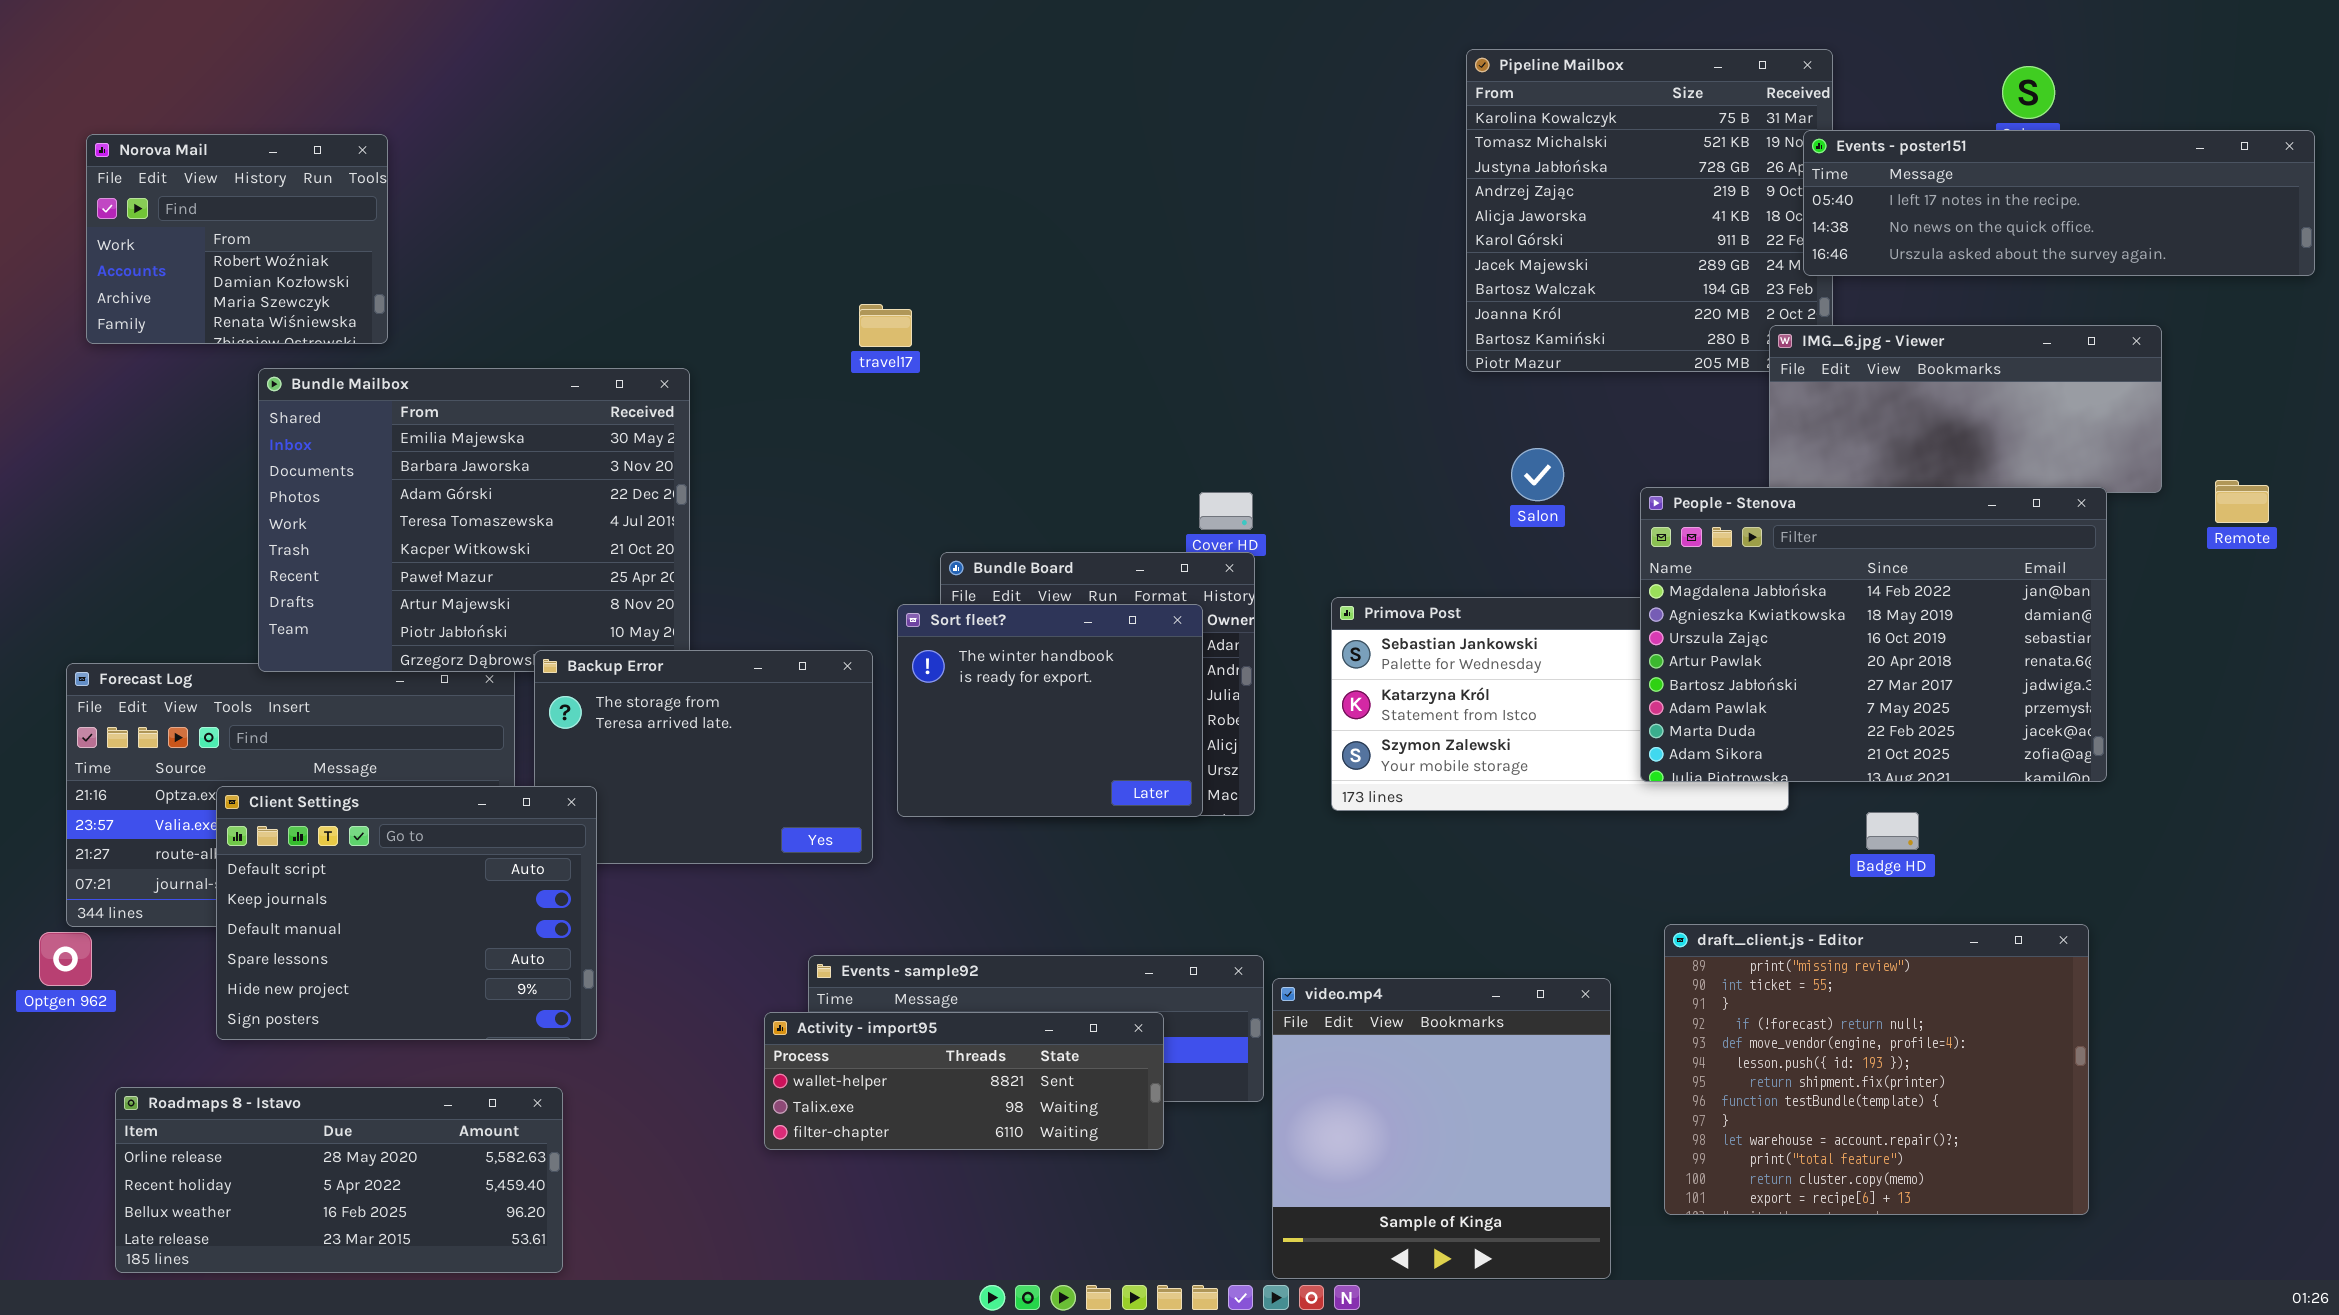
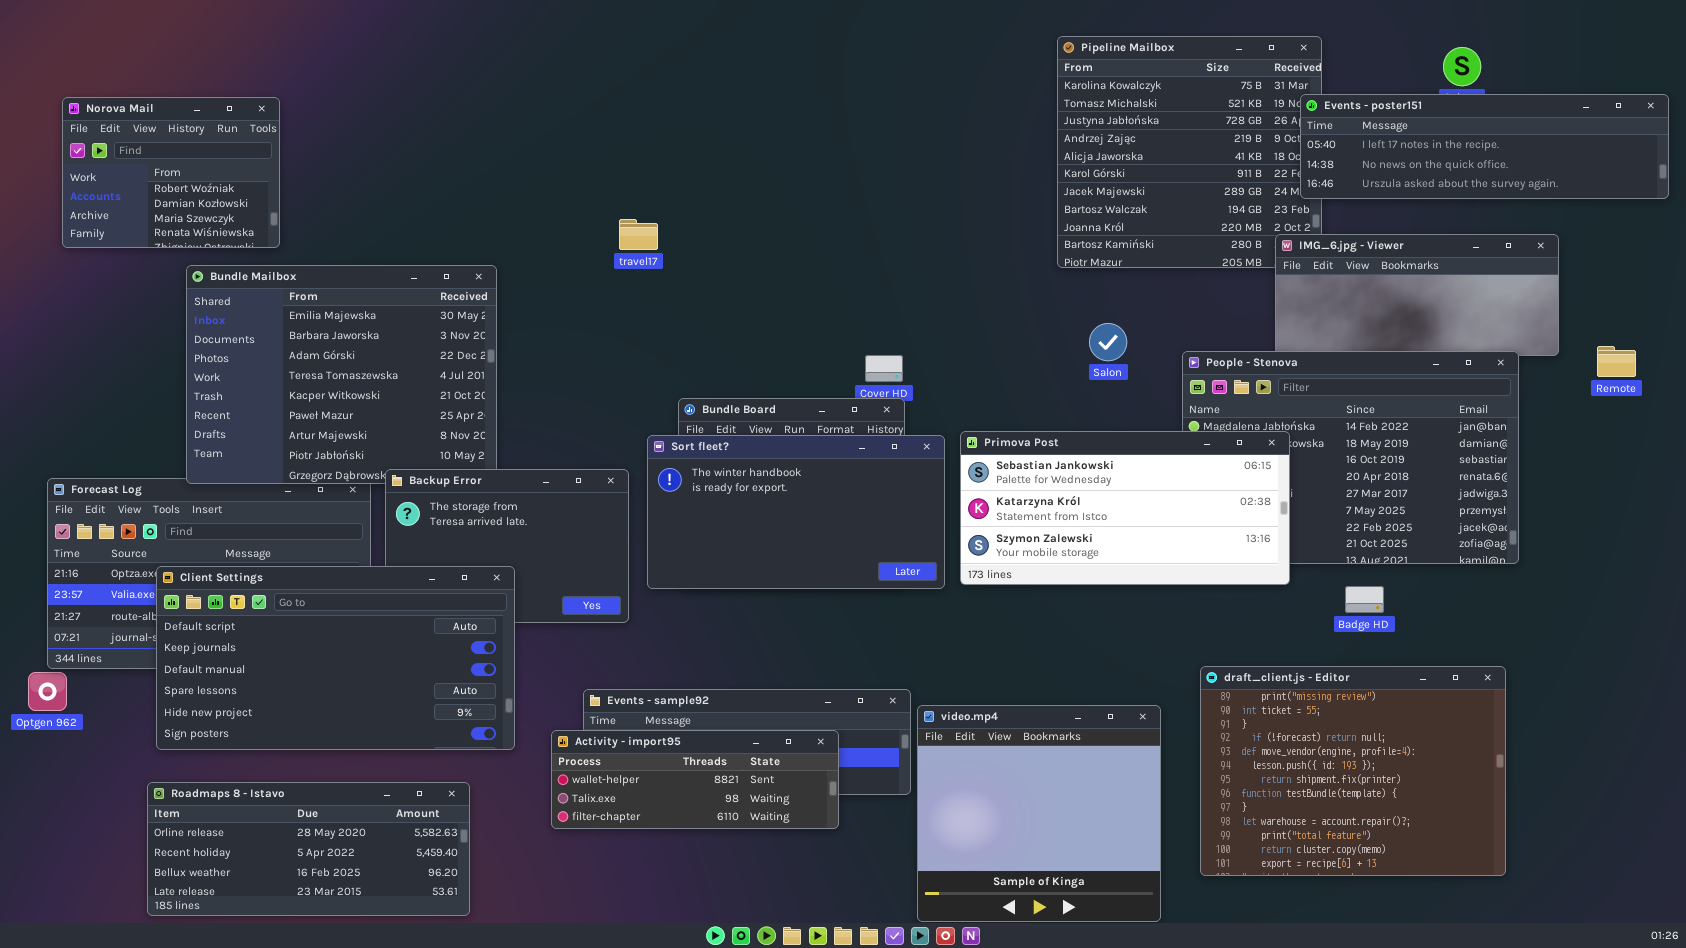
Primova Post: [1331,597,1789,811] -> [960,431,1290,585], raised
Sort fleet?: [897,604,1203,817] -> [647,435,945,589], resized
Client Settings: [216,786,597,1040] -> [156,566,515,750], resized
Roadmaps 8 - Istavo: [115,1087,563,1273] -> [147,782,470,916], moved

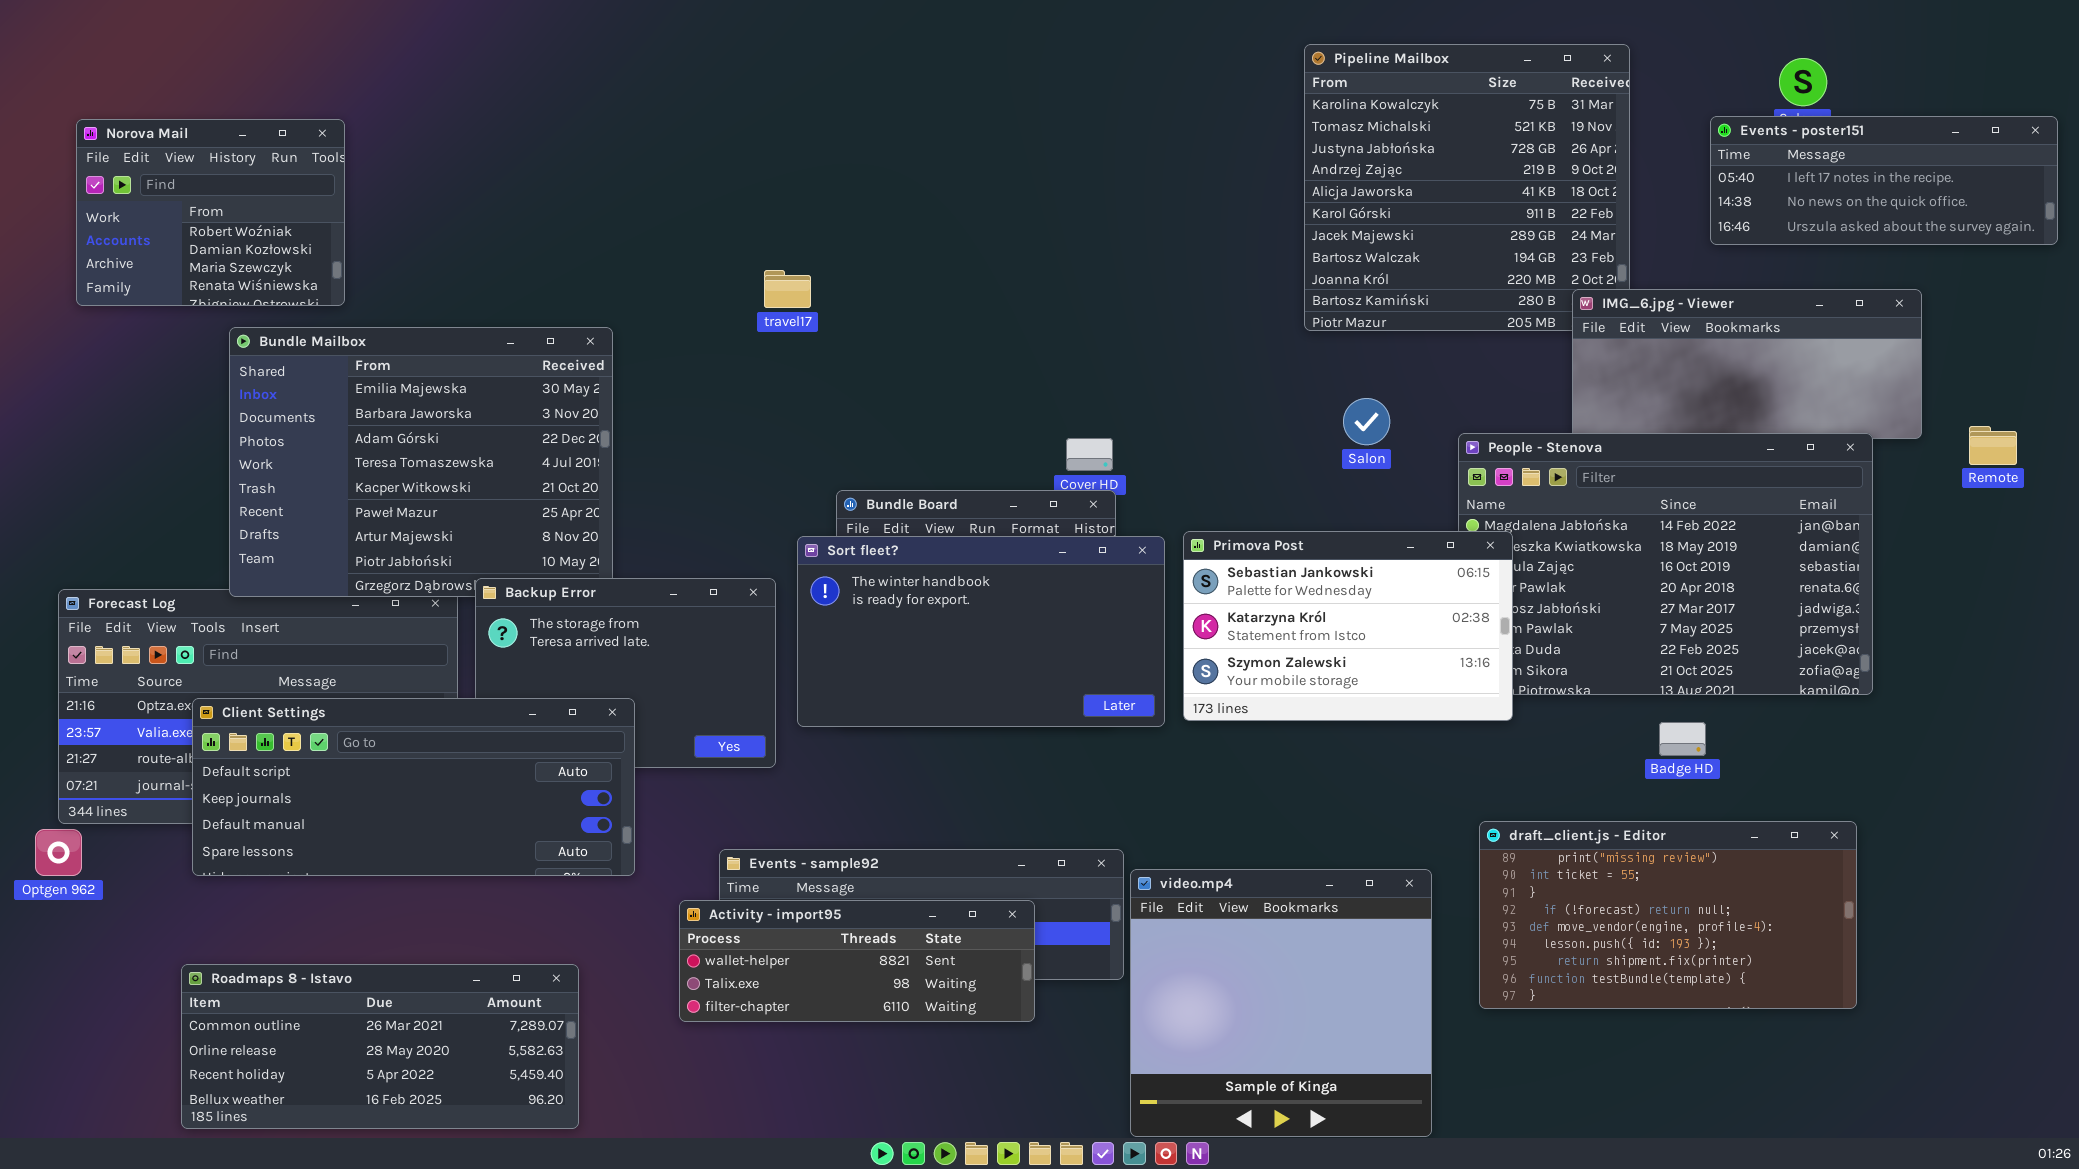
Events - poster151: [1300,94,1669,199] -> [1710,116,2058,245], resized
Primova Post: [960,431,1290,585] -> [1183,531,1513,721], resized
Client Settings: [156,566,515,750] -> [192,698,635,876], resized
draft_client.js - Editor: [1200,666,1506,876] -> [1479,821,1857,1009], resized
Roadmaps 8 - Istavo: [147,782,470,916] -> [181,964,579,1129], scrolled up 1 row

